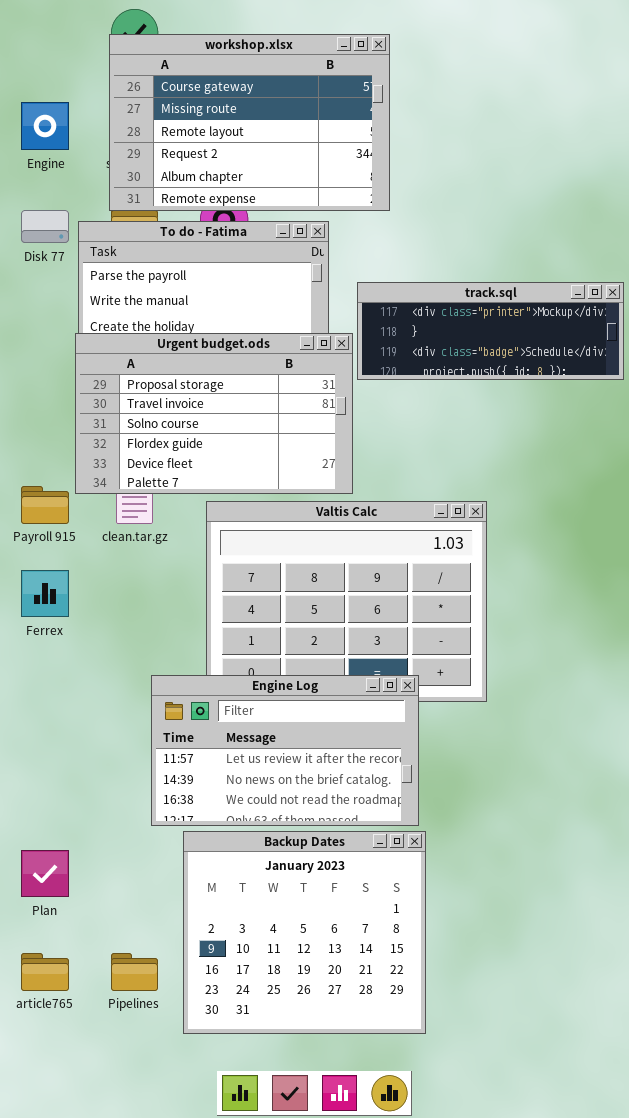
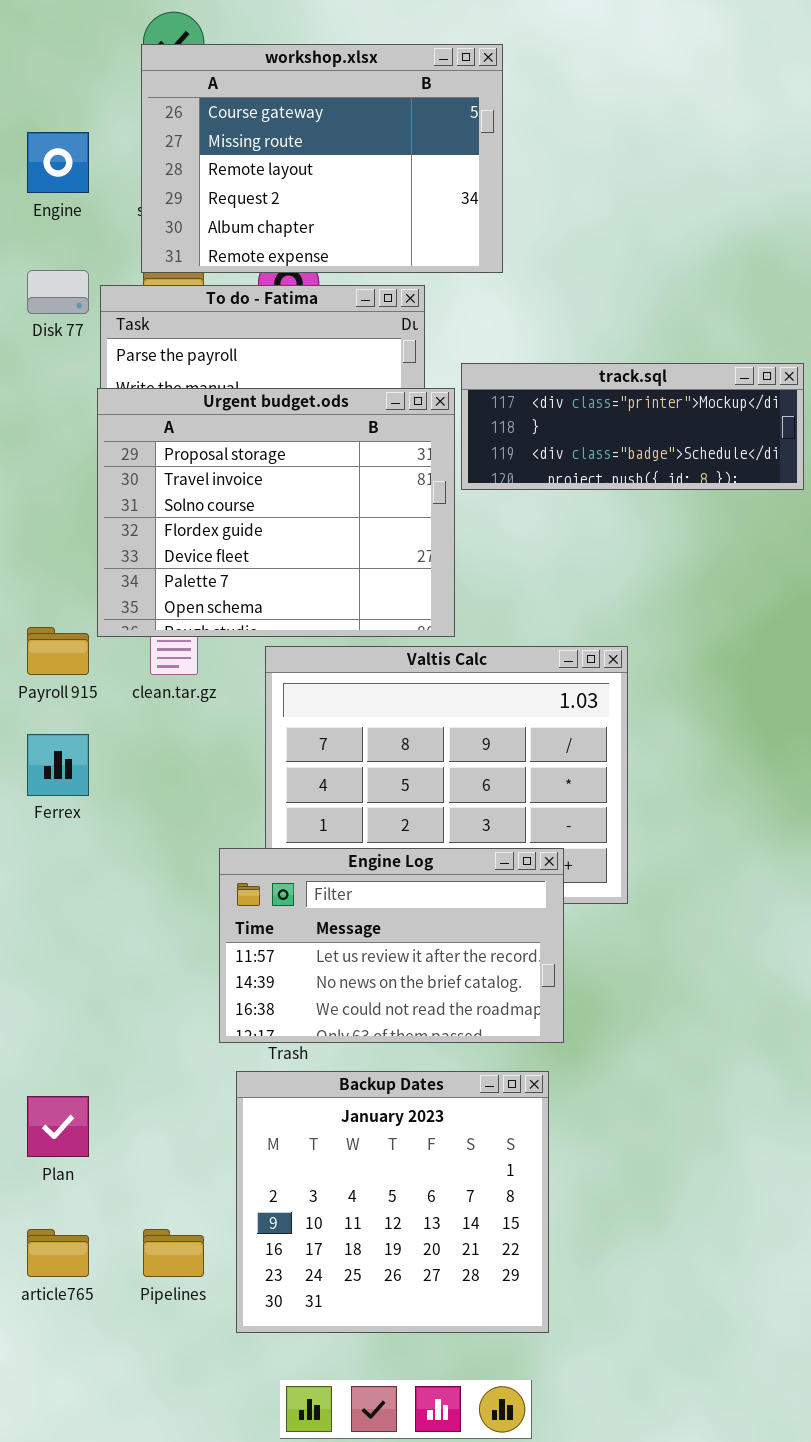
Urgent budget.ods: [75,333,353,494] -> [97,388,455,637], resized
Engine Log: [151,675,419,826] -> [219,848,564,1043], moved

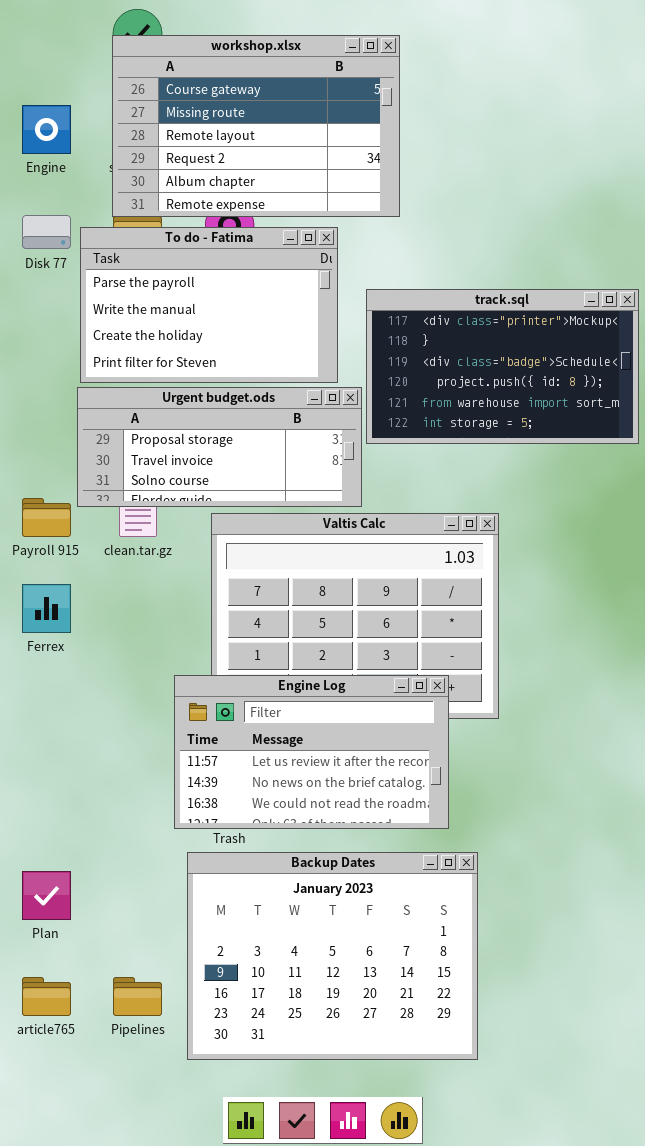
track.sql: [461,363,804,490] -> [366,289,639,444], resized
Urgent budget.ods: [97,388,455,637] -> [77,387,362,507], resized
Backup Dates: [236,1071,549,1333] -> [187,852,478,1060], resized

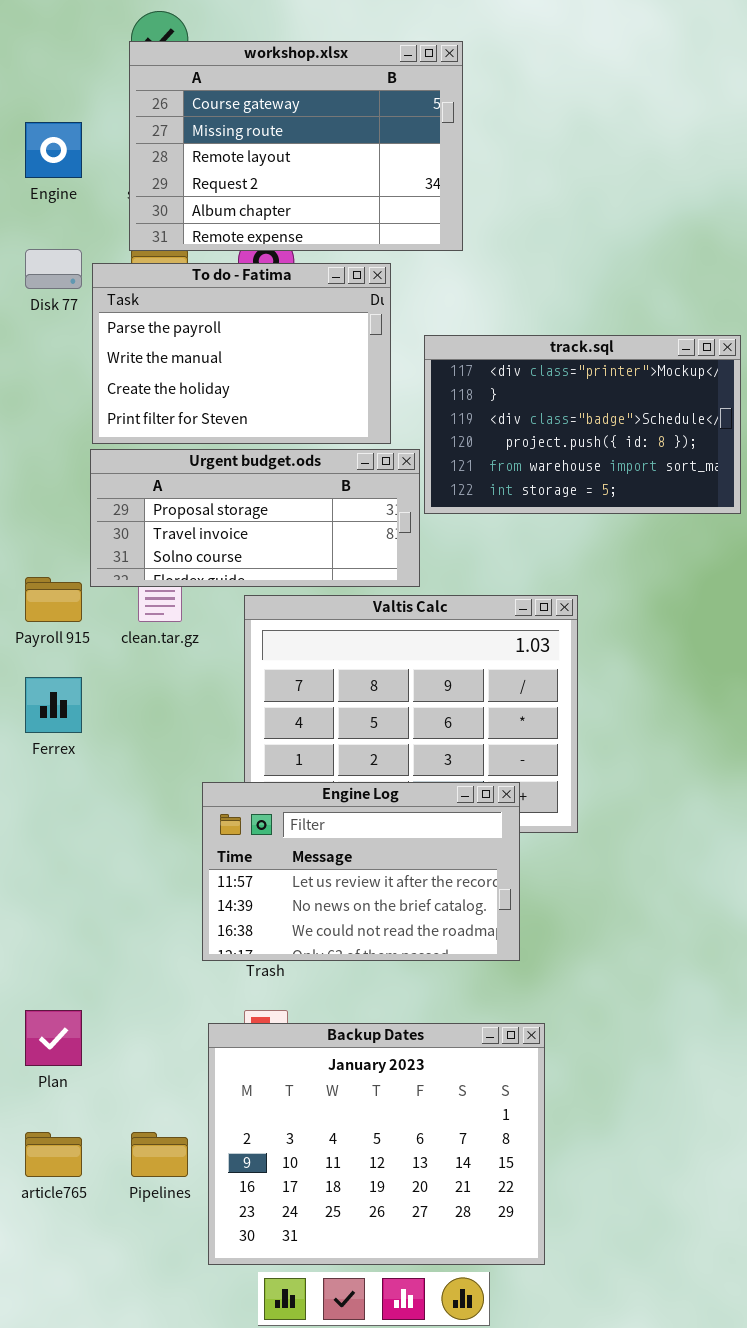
Backup Dates: [187,852,478,1060] -> [208,1023,545,1265], moved

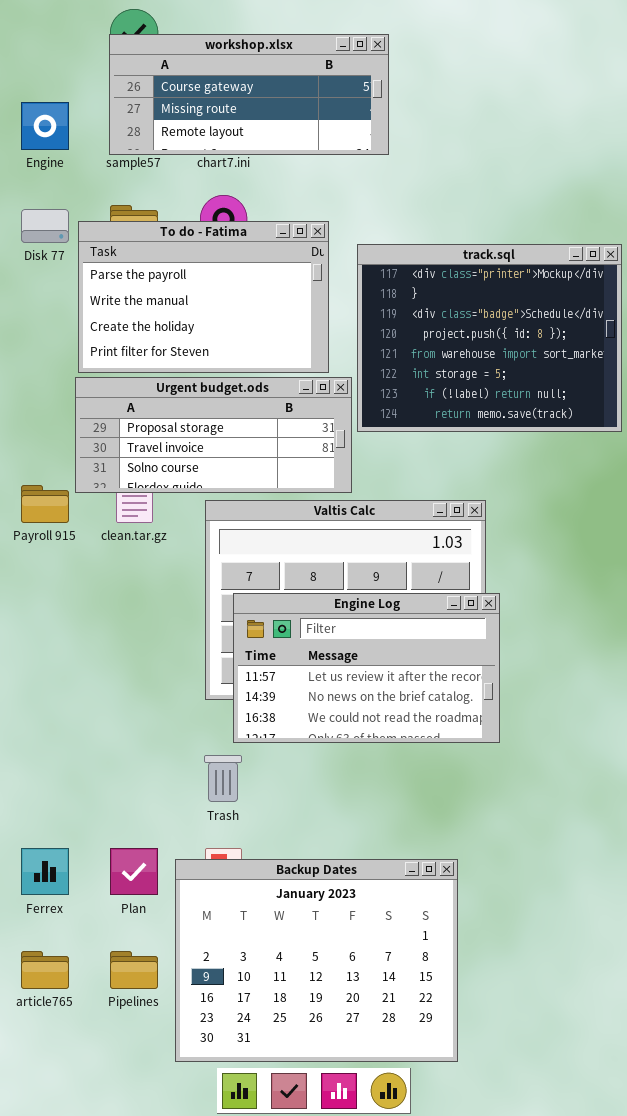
workshop.xlsx: [129,41,463,251] -> [109,34,389,155], resized
track.sql: [424,335,741,514] -> [357,244,622,432], resized
Ferrex: [25,677,82,733] -> [21,848,69,895], moved
Engine Log: [202,782,520,961] -> [233,593,500,743], moved
Plan: [25,1010,82,1066] -> [110,848,158,895], moved

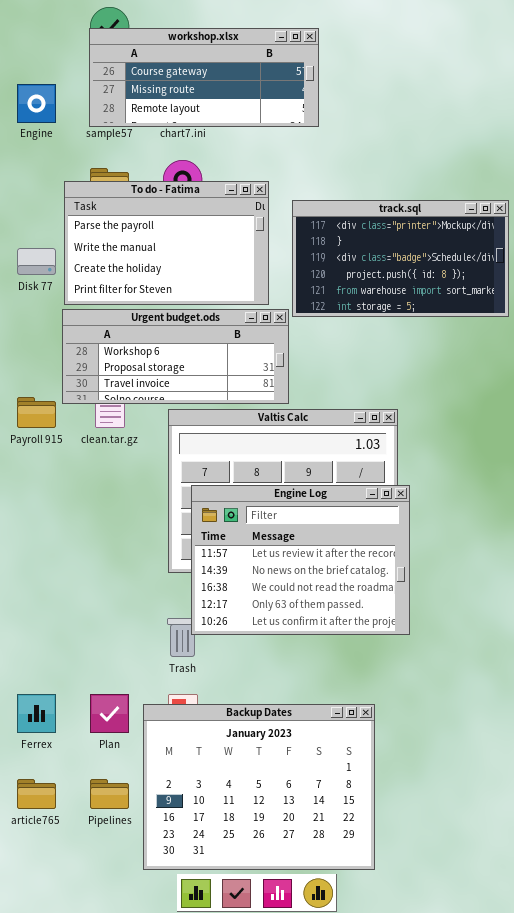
Disk 77: [21,209,69,243] -> [17,248,56,275], moved
track.sql: [357,244,622,432] -> [292,200,509,317], resized
Urgent budget.ods: [75,377,352,493] -> [62,309,289,404], scrolled up 1 row
Engine Log: [233,593,500,743] -> [191,485,410,635], resized

